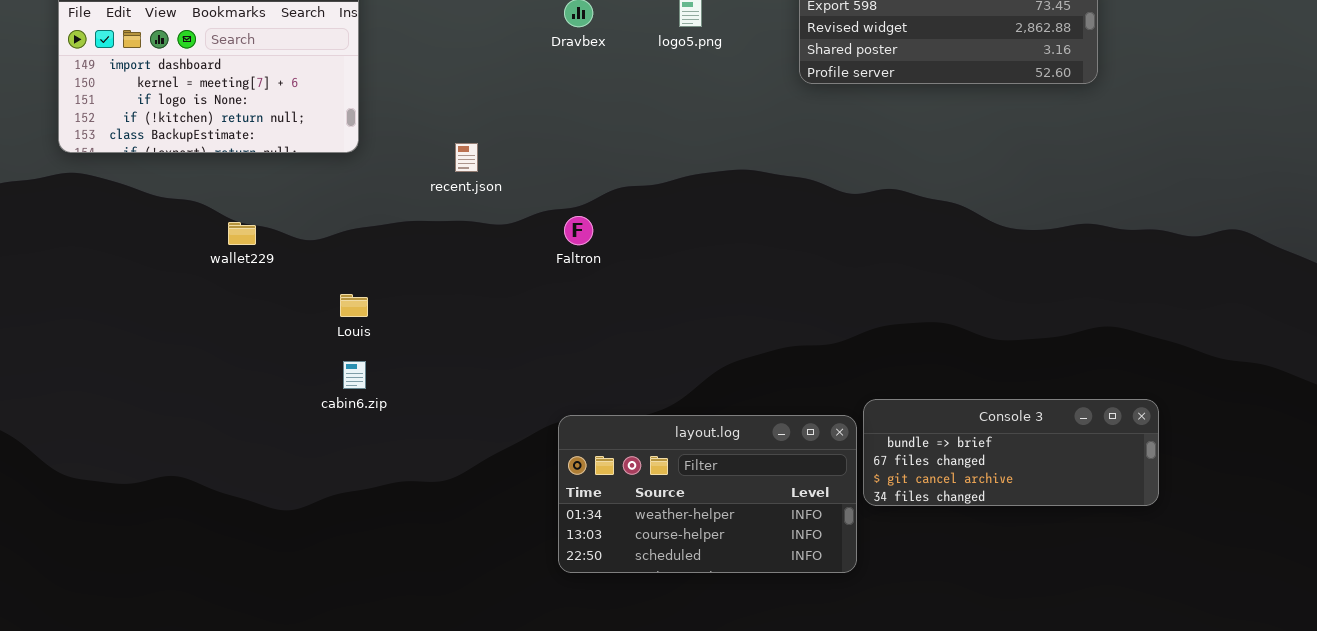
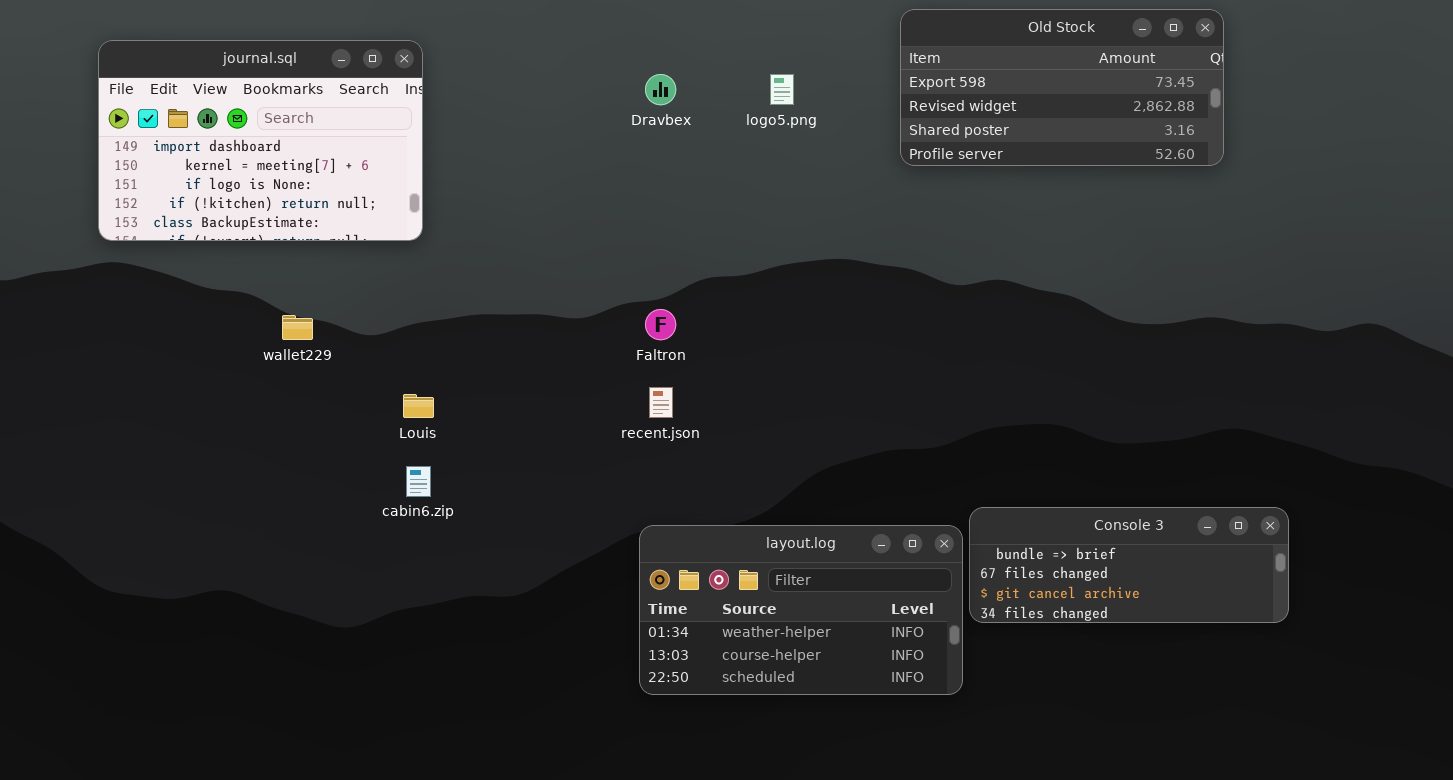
recent.json: [455,143,478,172] -> [649,387,673,418], moved

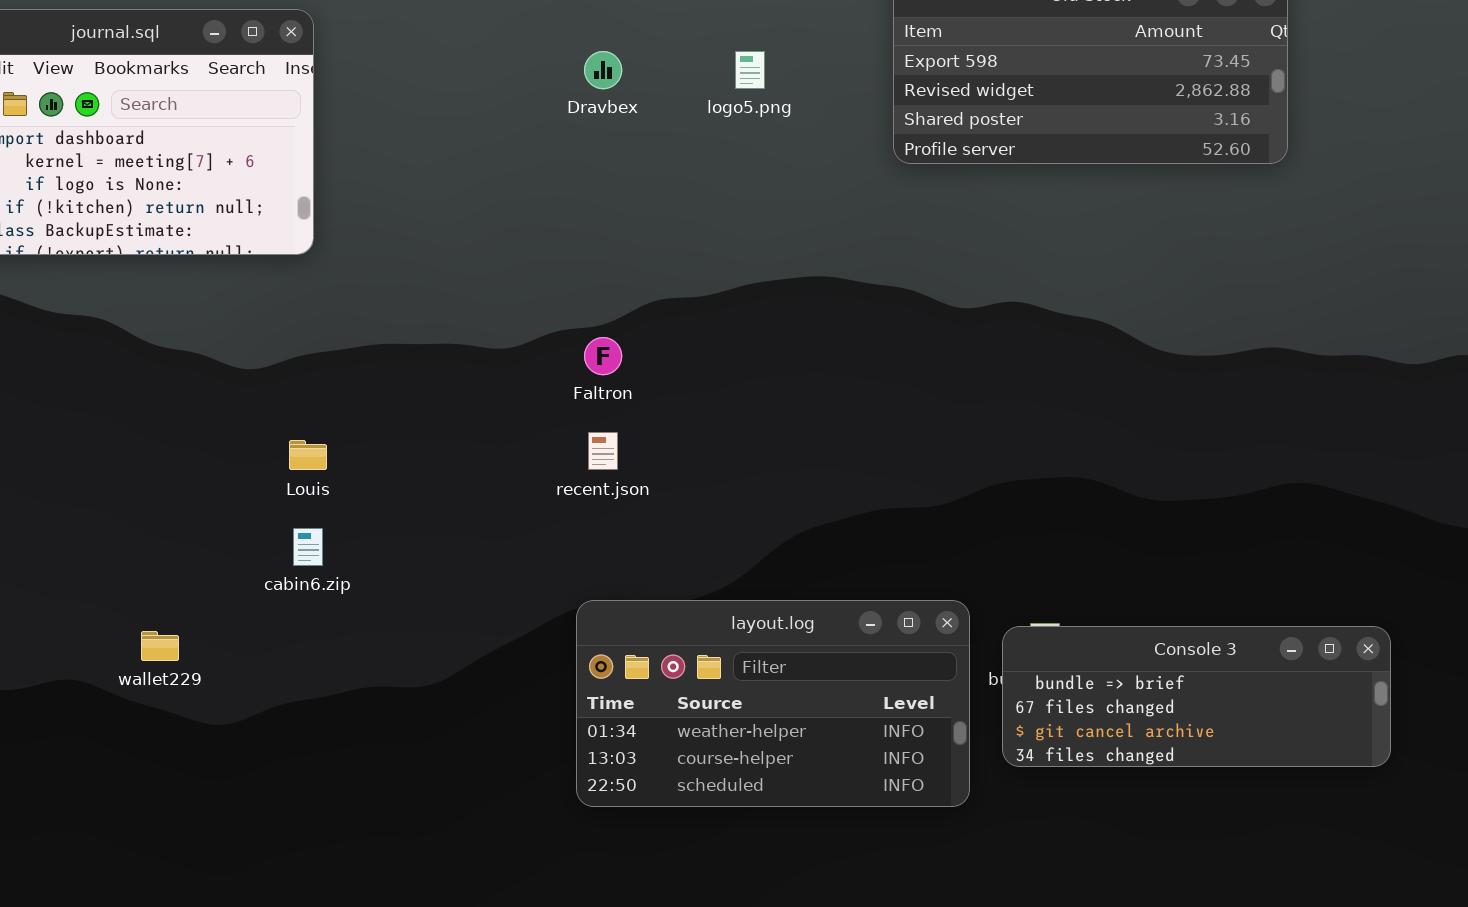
wallet229: [282,315,313,340] -> [141,631,179,661], moved
Console 3: [969,507,1289,623] -> [1002,626,1391,767], moved

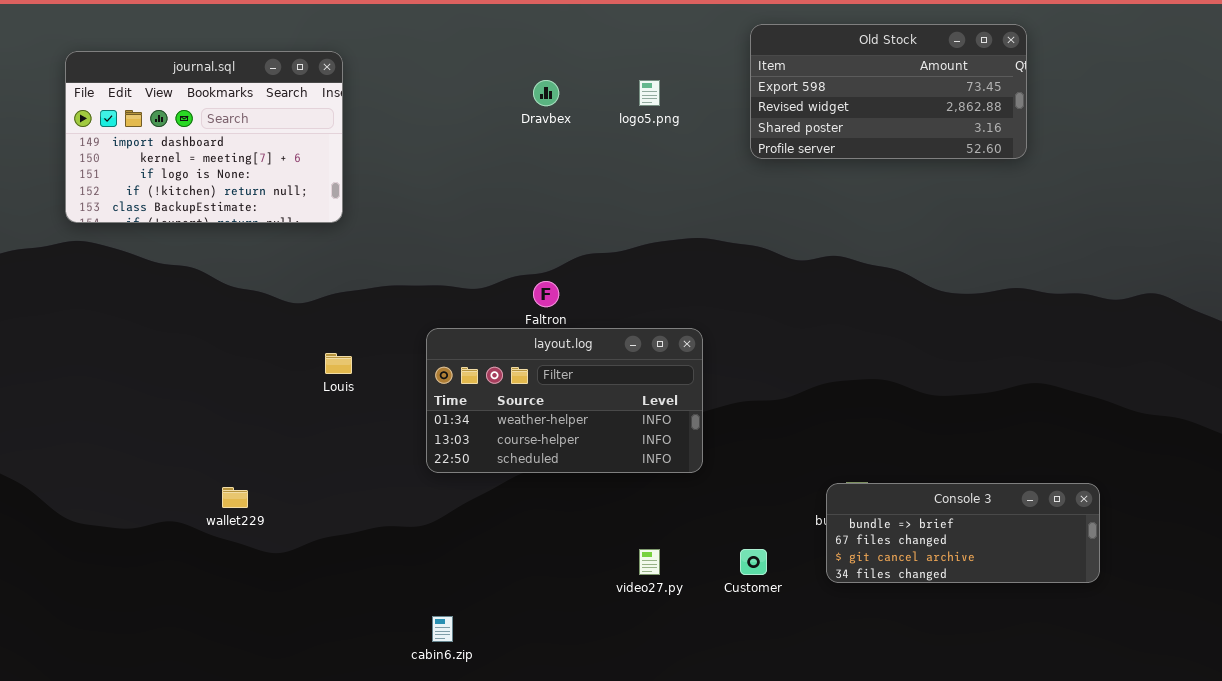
cabin6.zip: [293,528,323,566] -> [432,616,453,642], moved
layout.log: [576,600,970,807] -> [426,328,703,473], moved

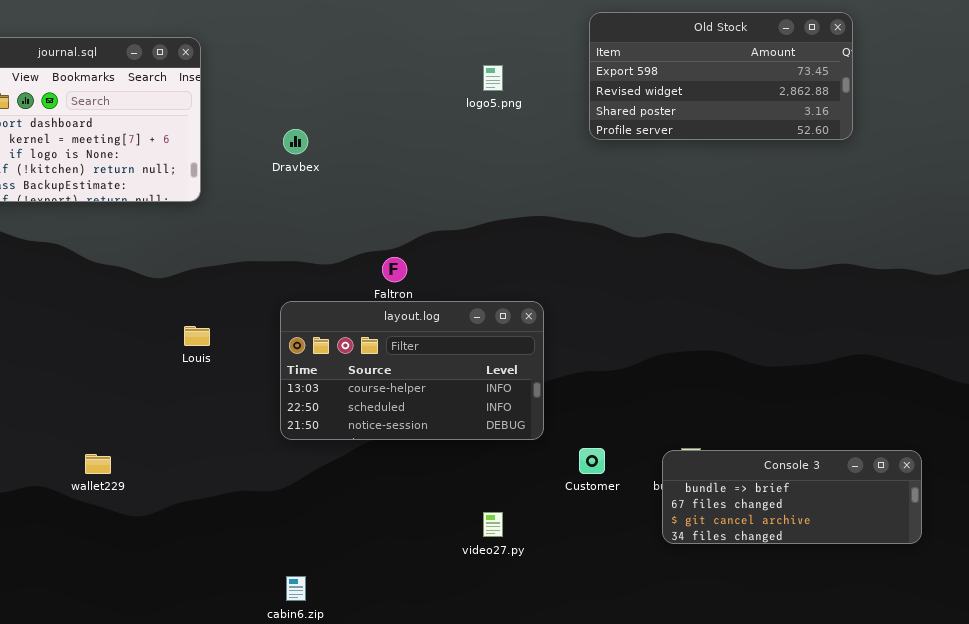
Dravbex: [533,80,559,106] -> [283,129,308,154], moved
layout.log: [426,328,703,473] -> [280,301,544,440], scrolled down 1 row
Customer: [740,549,767,575] -> [579,448,605,474], moved

